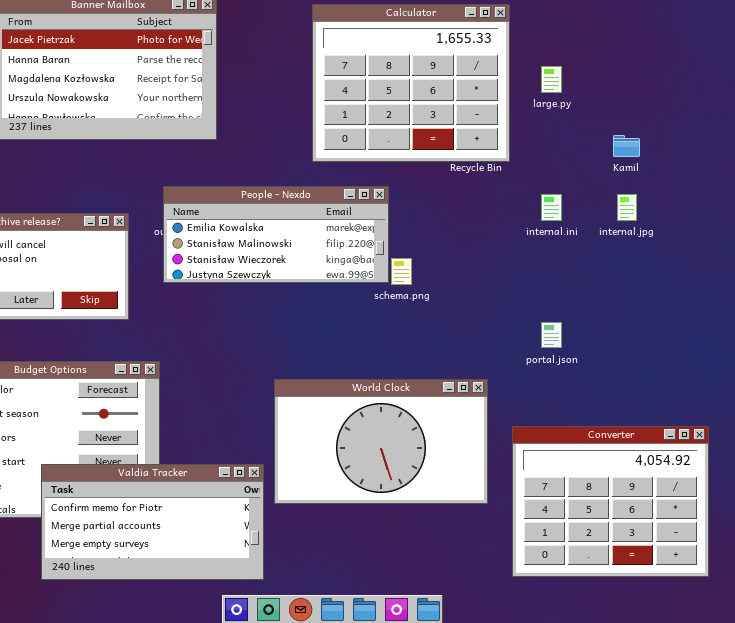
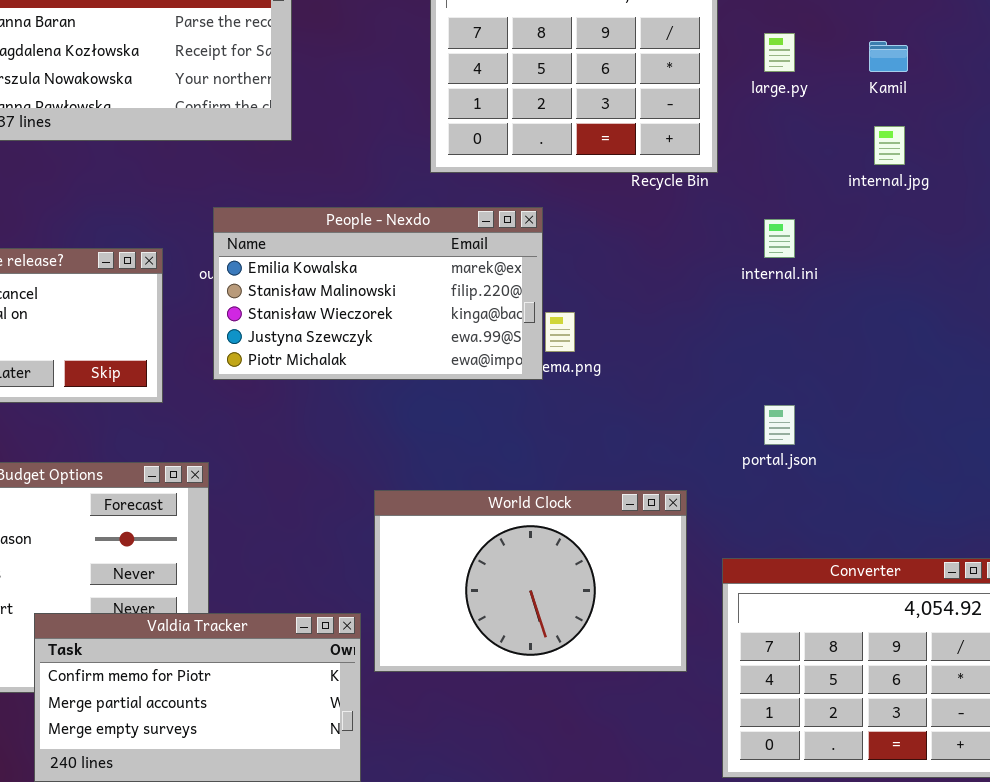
Kamil: [613,135,640,157] -> [869,41,908,72], moved
People - Nexdo: [163,186,389,283] -> [213,207,543,380], resized
internal.jpg: [617,194,637,221] -> [874,126,905,165], moved

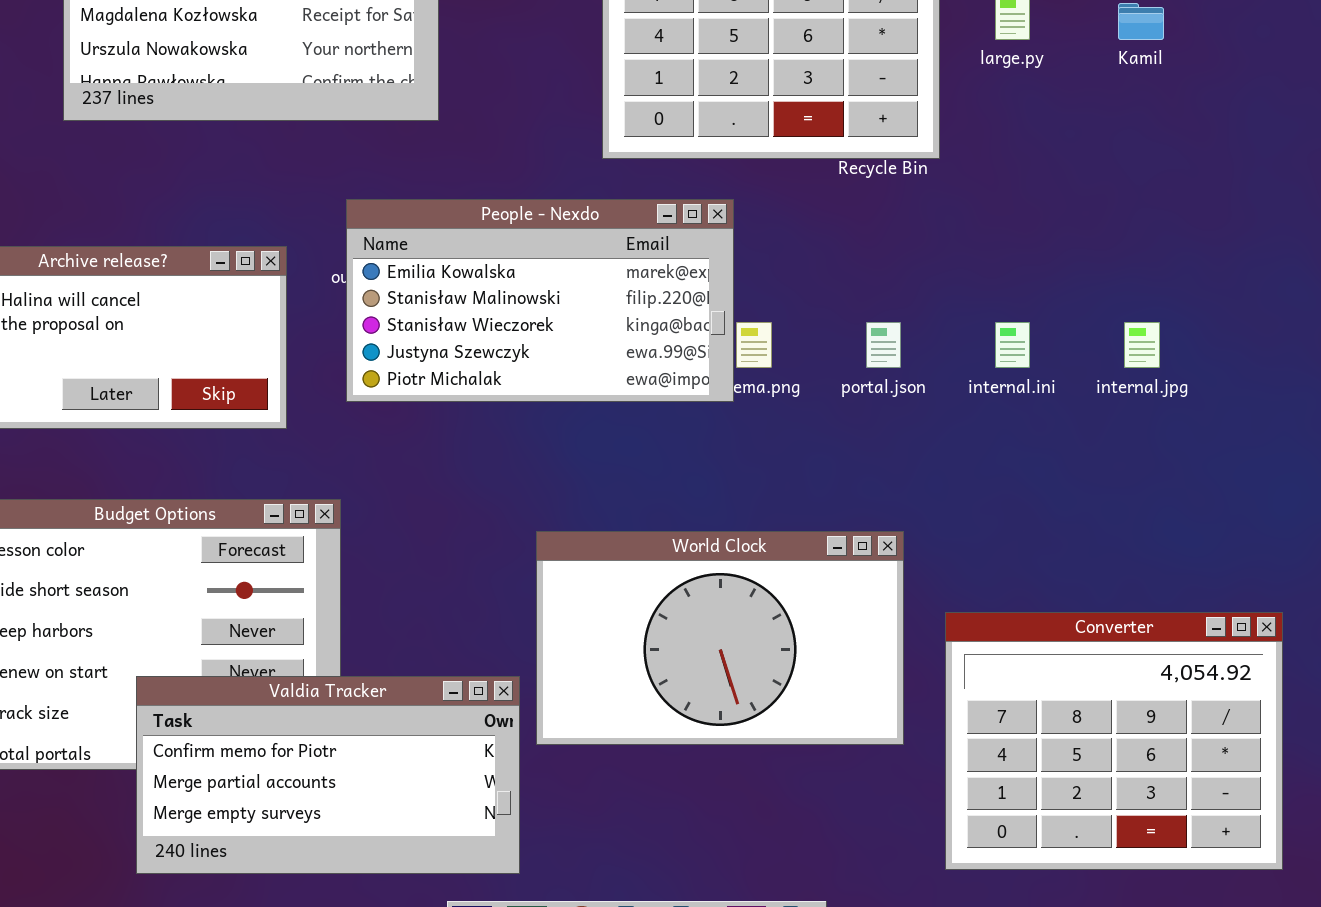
internal.jpg: [874,126,905,165] -> [1124,322,1160,368], moved
internal.ini: [764,219,795,258] -> [995,322,1030,368], moved
portal.json: [764,405,795,445] -> [866,322,901,368], moved

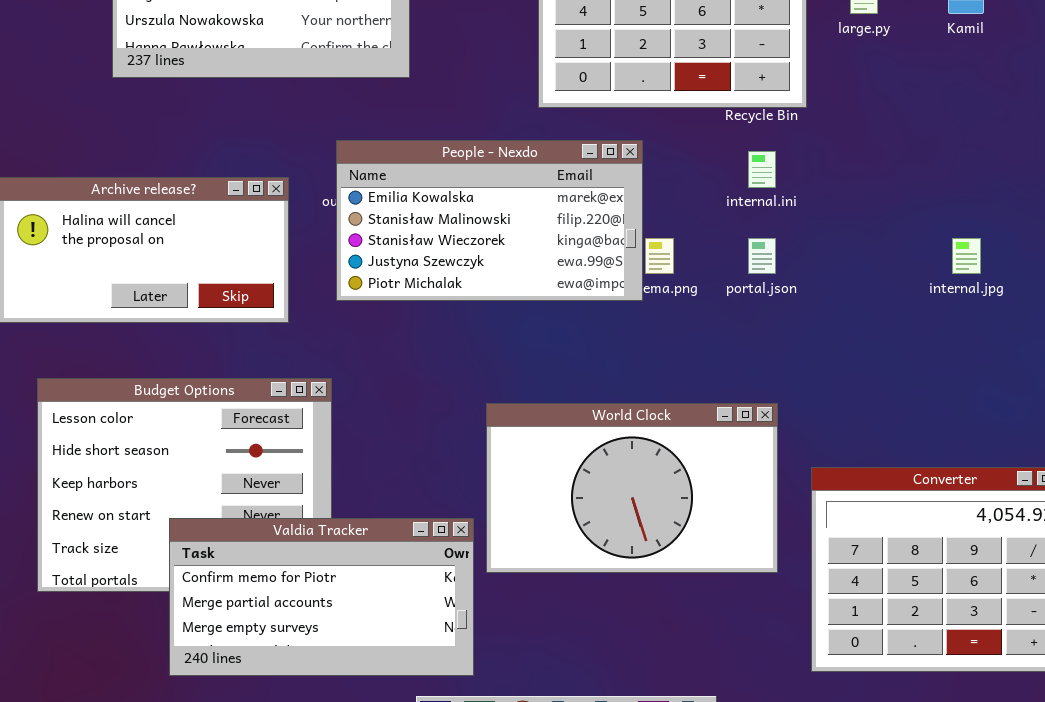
internal.ini: [995,322,1030,368] -> [748,151,776,188], moved

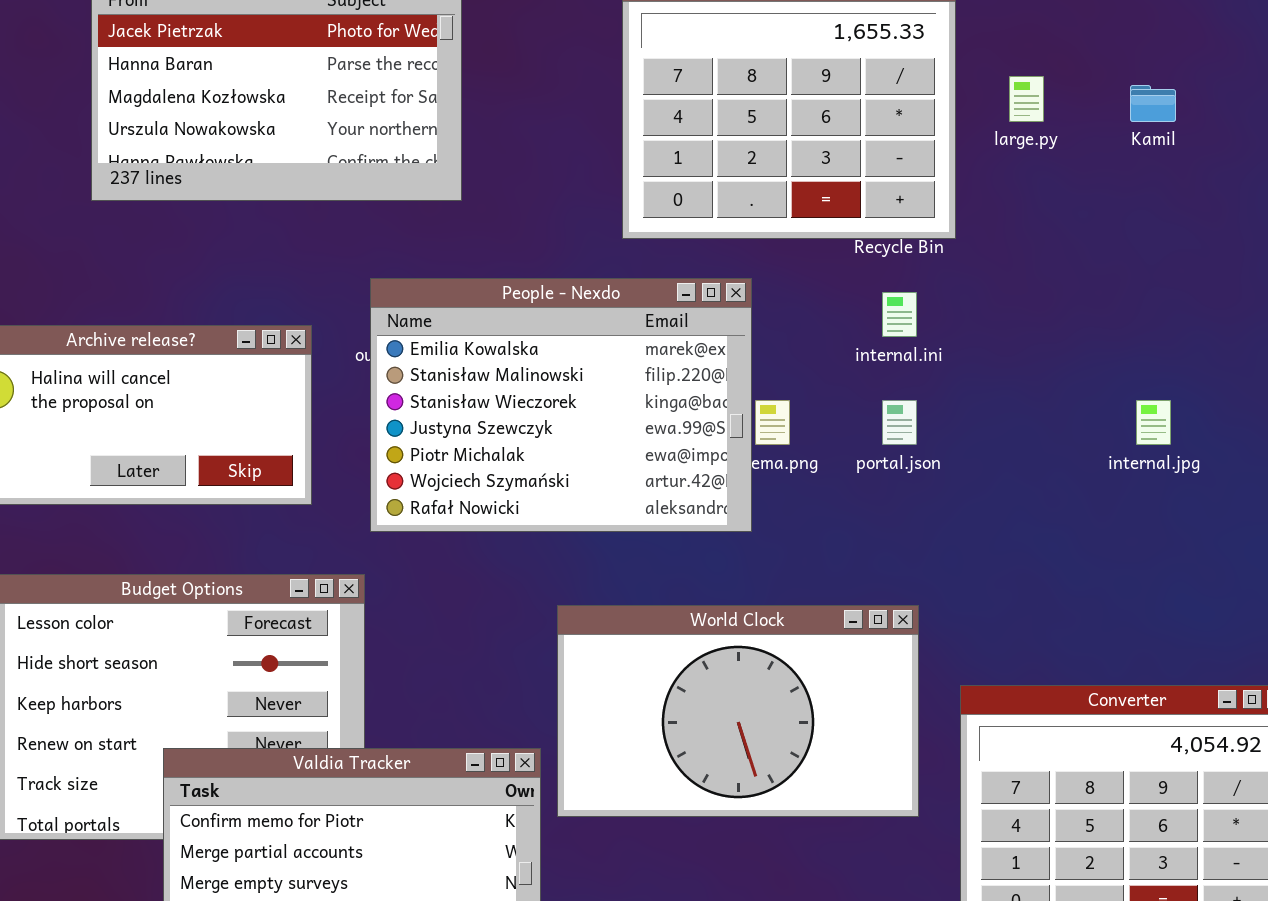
People - Nexdo: [336,140,643,301] -> [370,278,752,532], resized

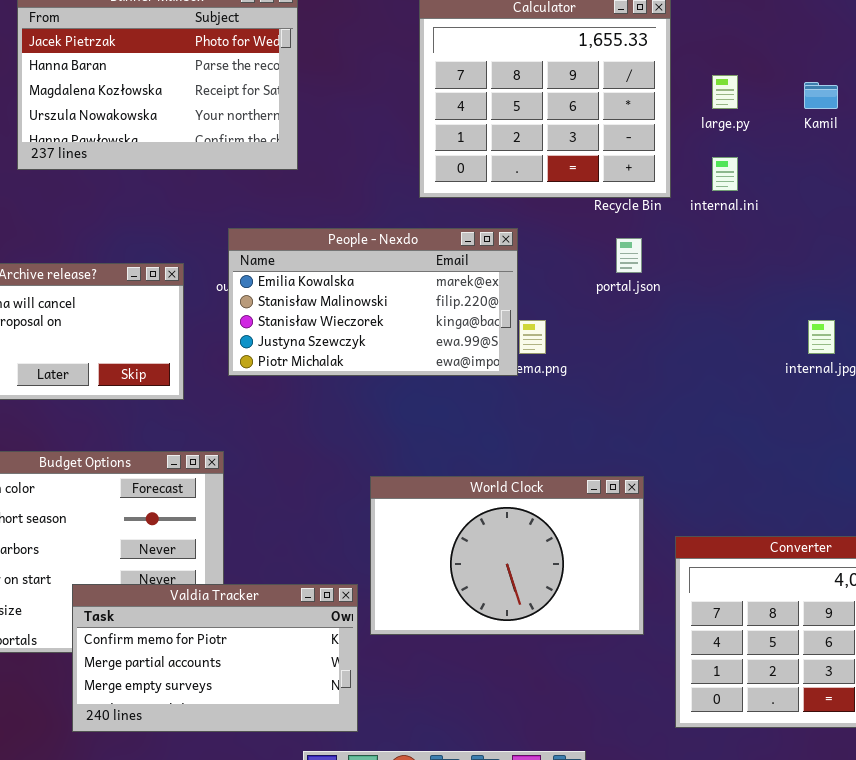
People - Nexdo: [370,278,752,532] -> [228,228,518,376], resized
internal.ini: [882,292,917,337] -> [712,157,738,191], moved
portal.json: [882,400,917,445] -> [616,238,642,273], moved

